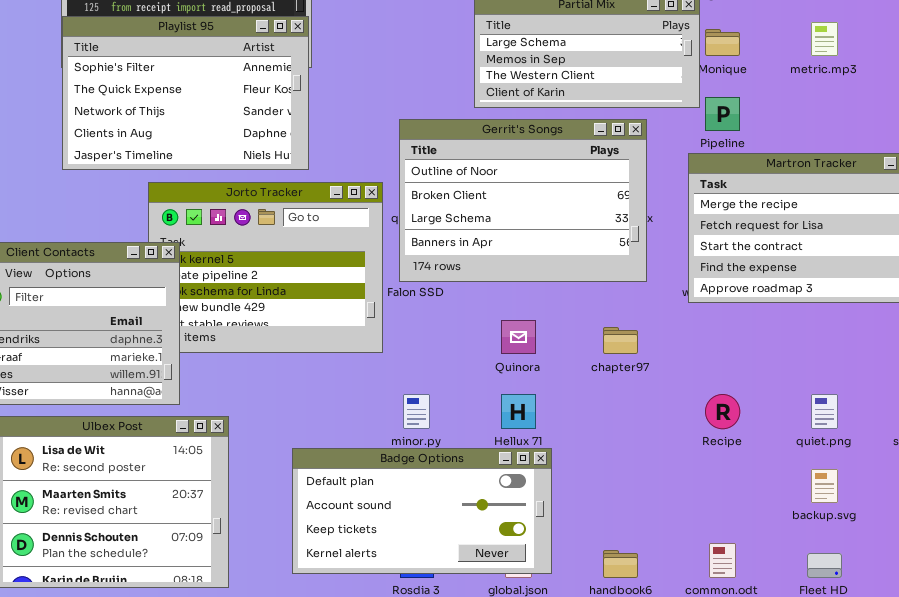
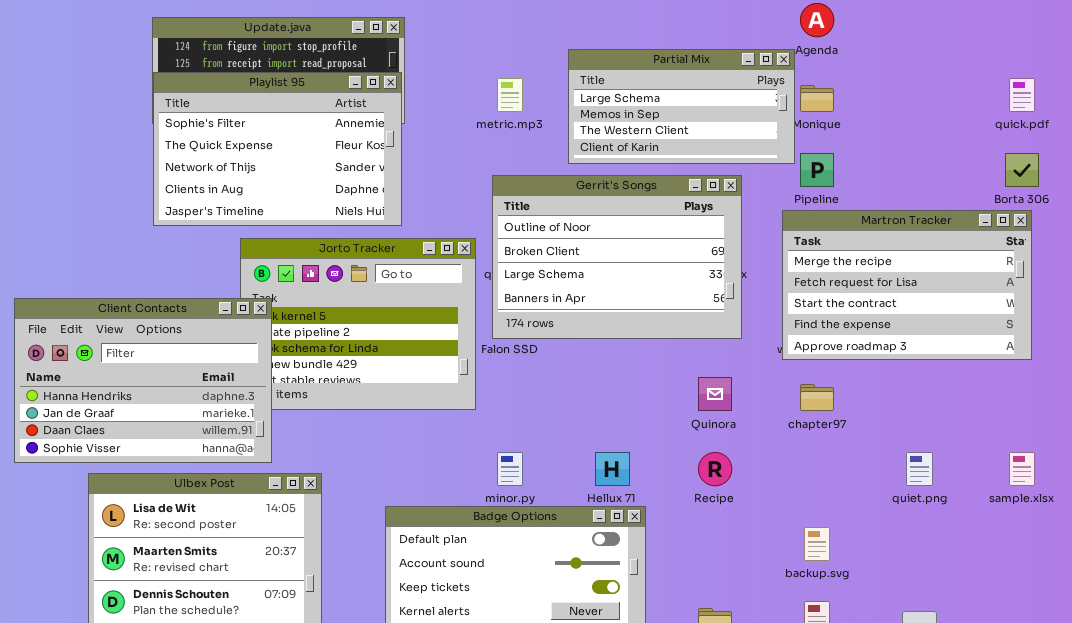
metric.mp3: [811,22,838,56] -> [497,78,523,112], moved
Quinora: [501,320,536,354] -> [698,377,732,411], moved
chapter97: [603,327,638,354] -> [800,384,834,411], moved
Recipe: [705,394,740,429] -> [698,452,732,486], moved
backup.svg: [811,469,838,503] -> [804,527,830,561], moved

